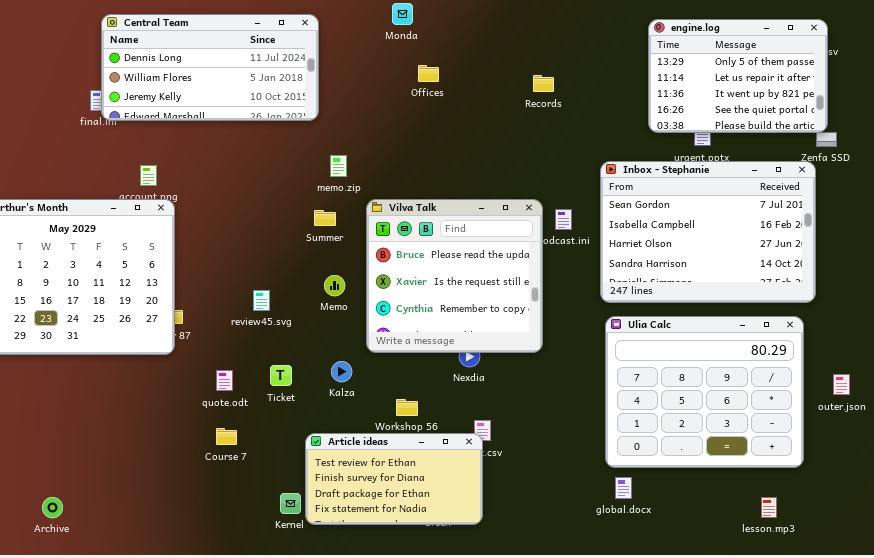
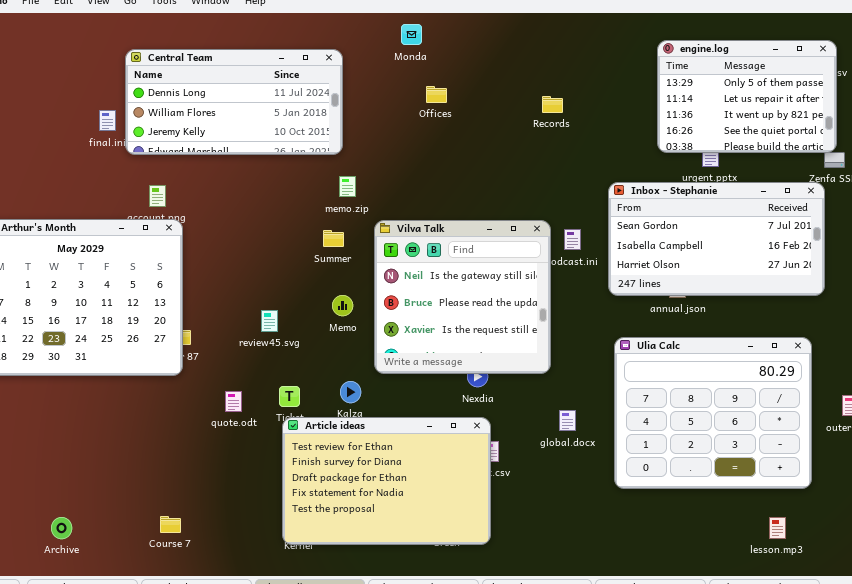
Central Team: [101,14,319,121] -> [125,49,343,155], moved
Inbox - Stephanie: [600,161,816,303] -> [608,182,825,296], resized
Vilva Talk: [366,199,543,353] -> [374,220,551,374], scrolled up 1 row
Course 7: [216,428,237,445] -> [160,516,181,533], moved
Article ideas: [305,433,483,525] -> [282,417,491,545], resized
global.docx: [615,477,632,499] -> [559,410,576,431], moved

